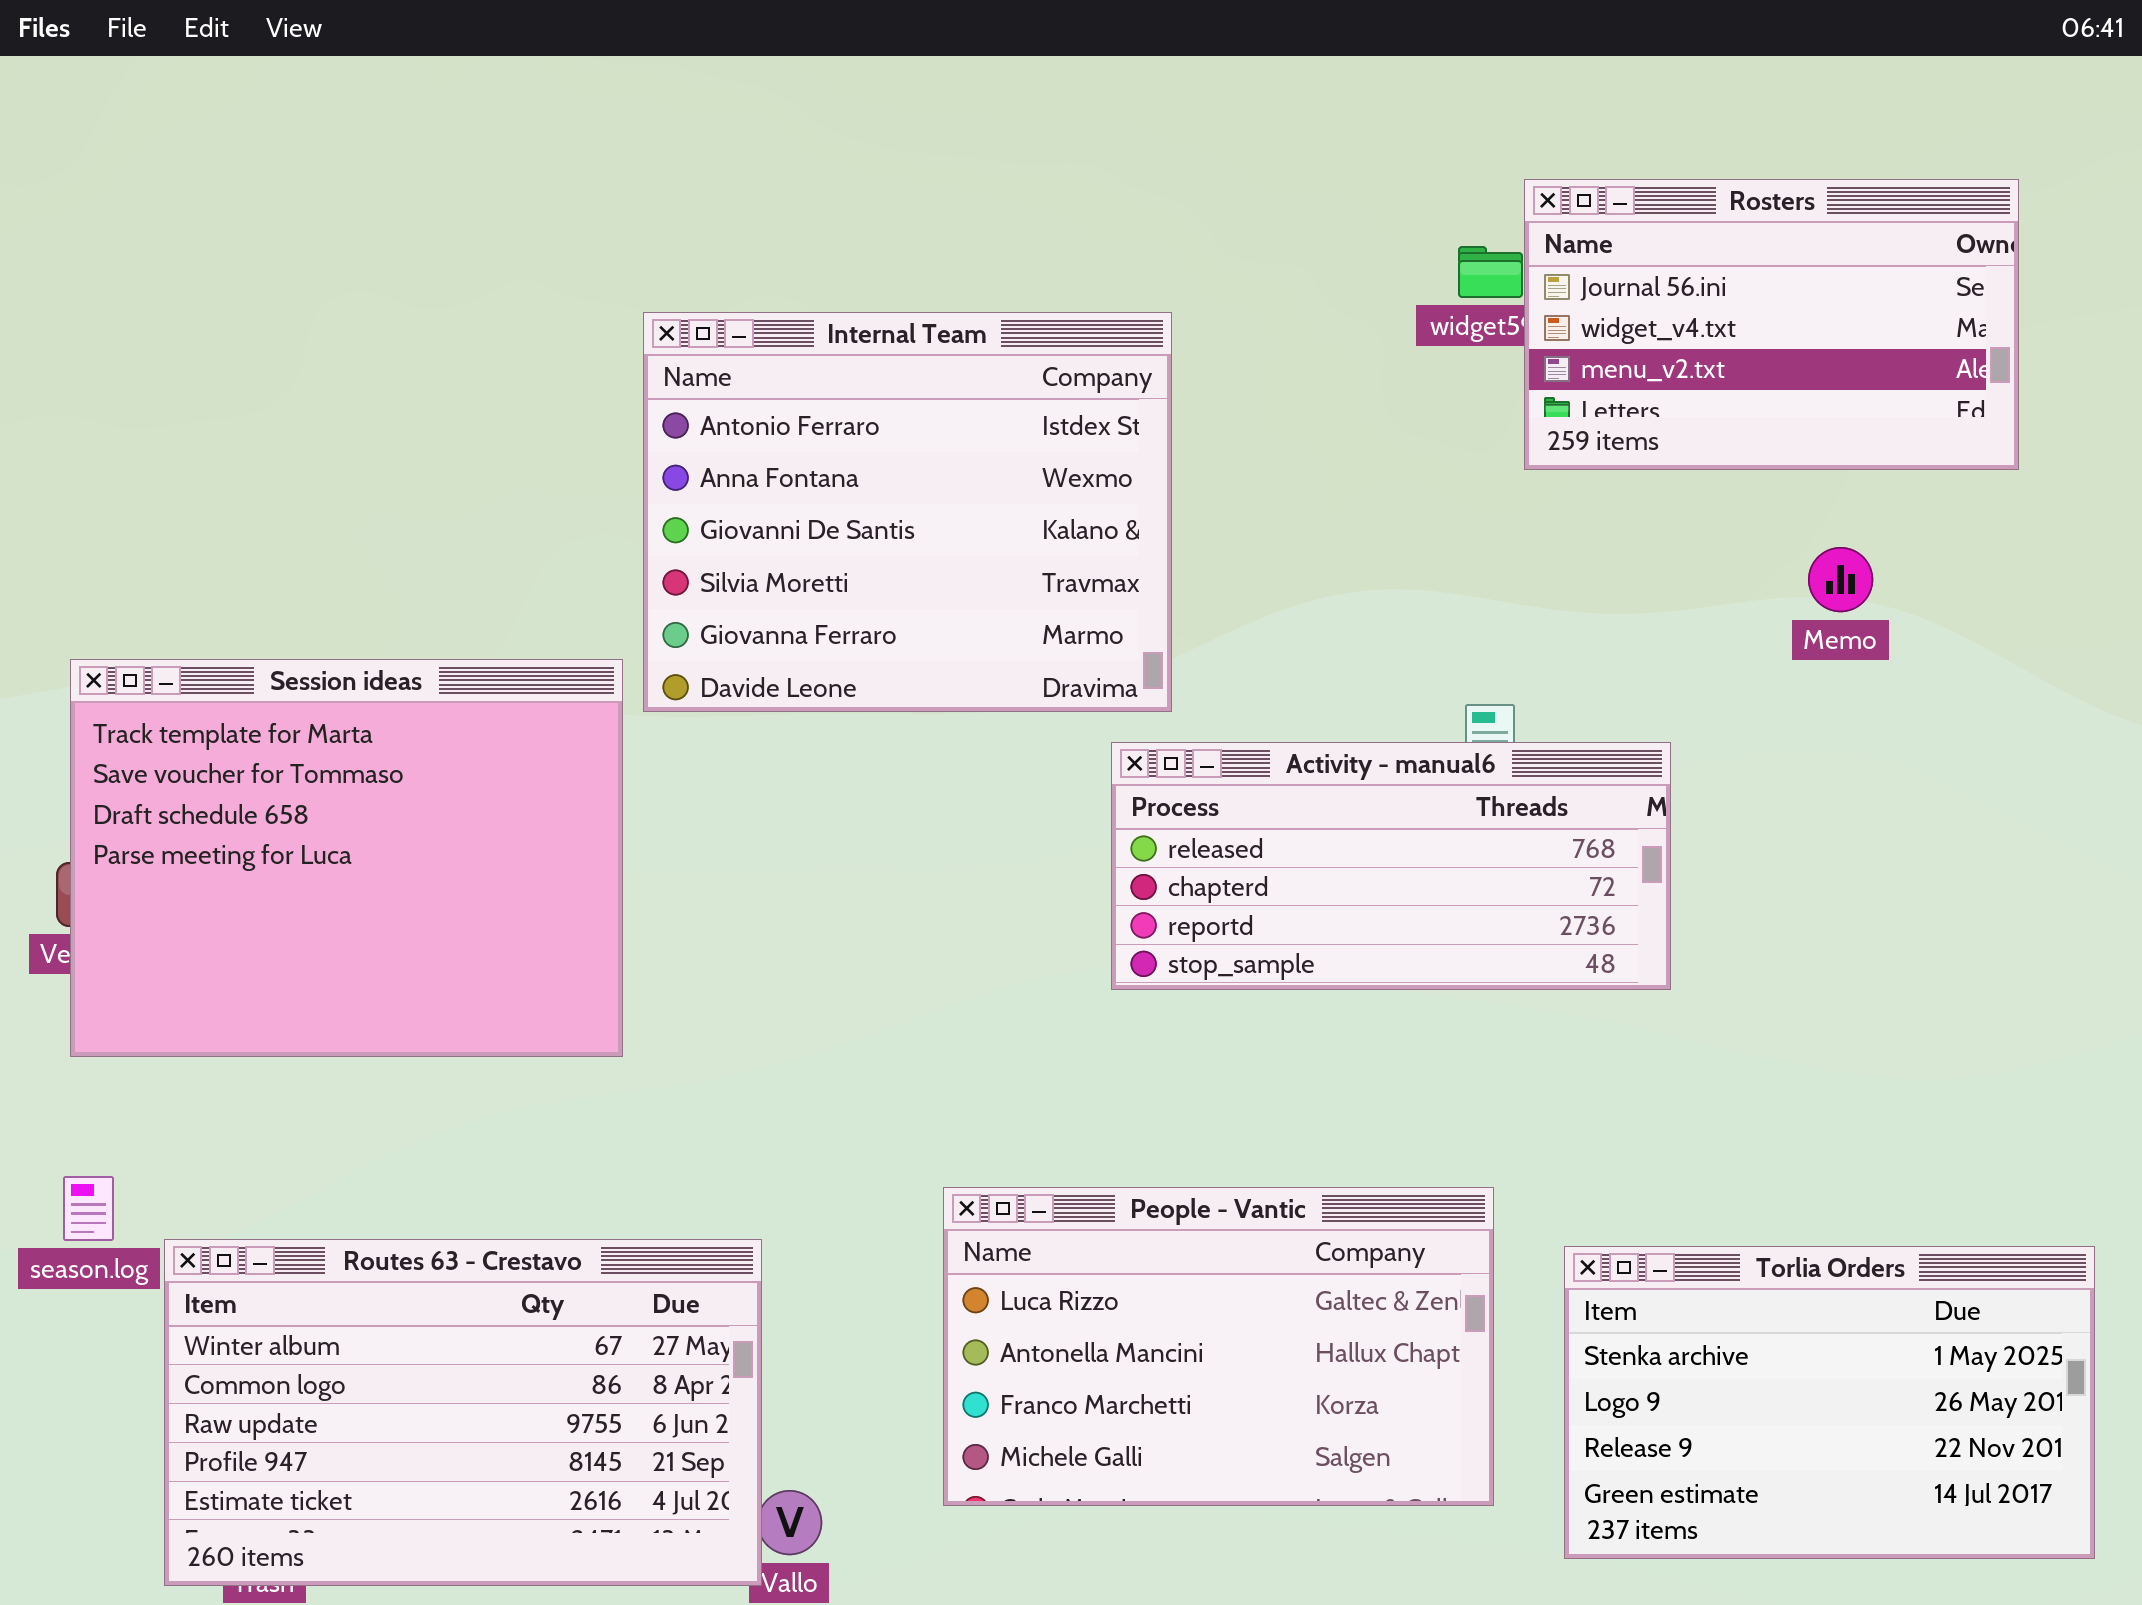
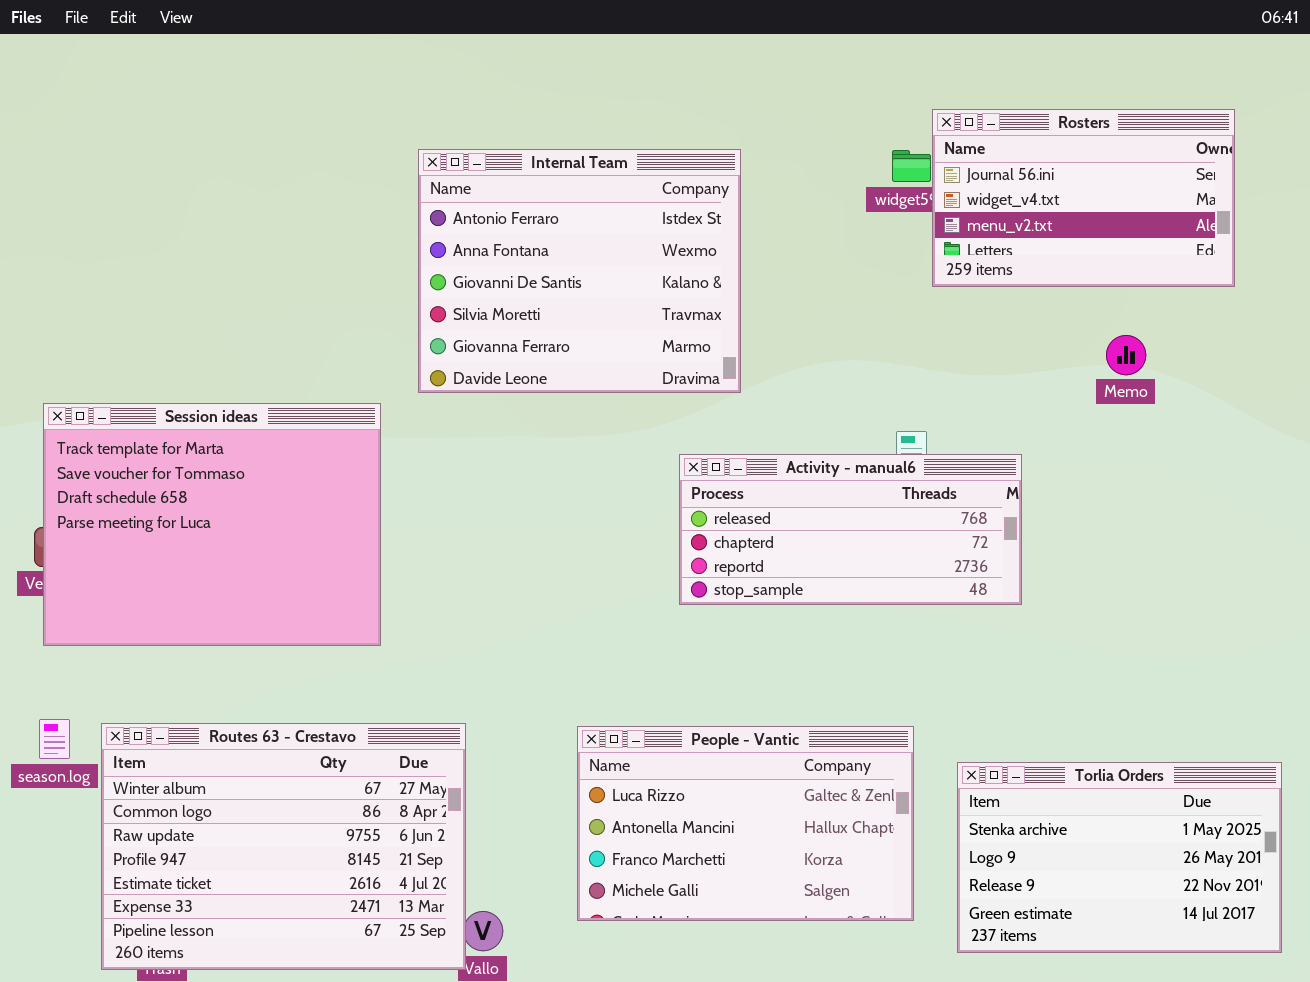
Internal Team: [643,312,1172,712] -> [418,149,741,393], moved
Routes 63 - Crestavo: [164,1239,762,1586] -> [101,723,466,970], resized

